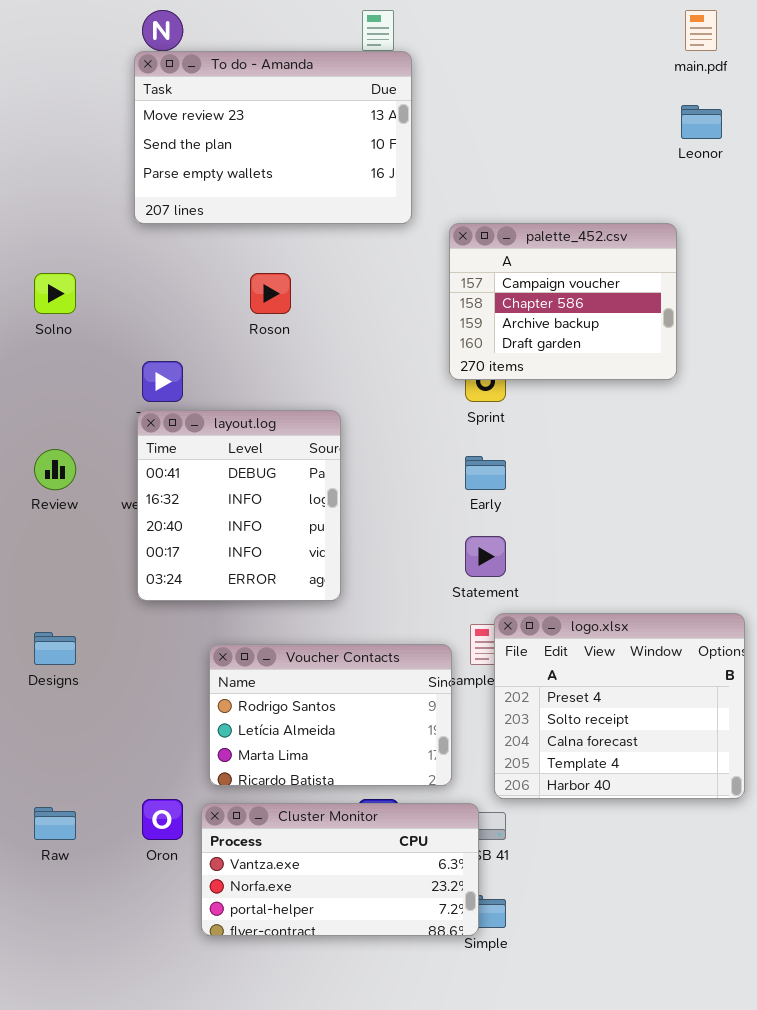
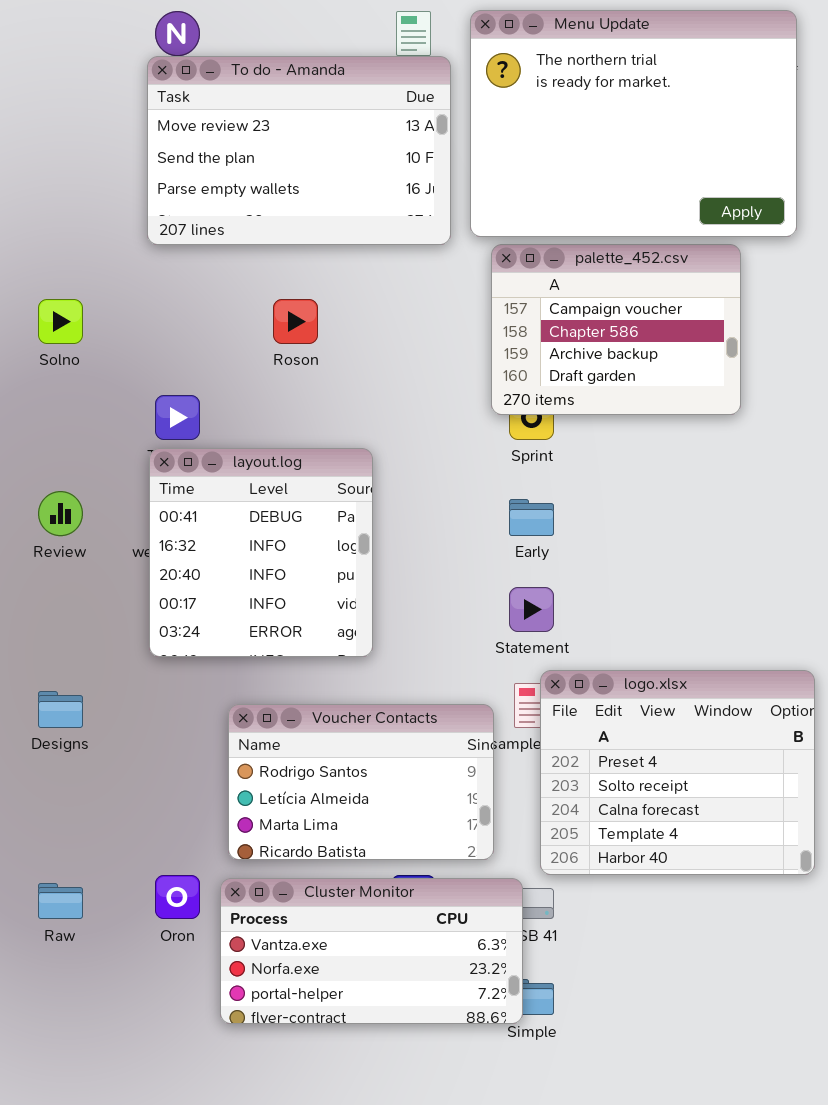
Menu Update: none -> [470,10,797,237], opened

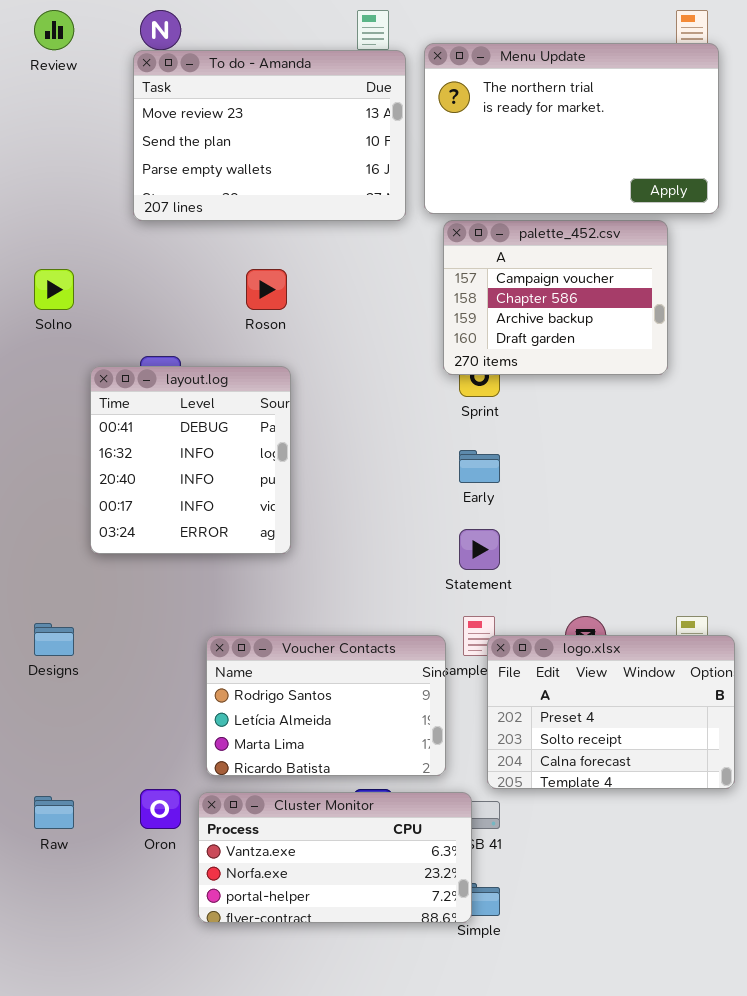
Menu Update: [470,10,797,237] -> [424,43,719,214], resized
layout.log: [149,448,373,657] -> [90,366,291,554], moved
Review: [38,491,83,536] -> [34,10,74,50], moved
logo.xlsx: [540,670,815,875] -> [487,635,735,789], resized

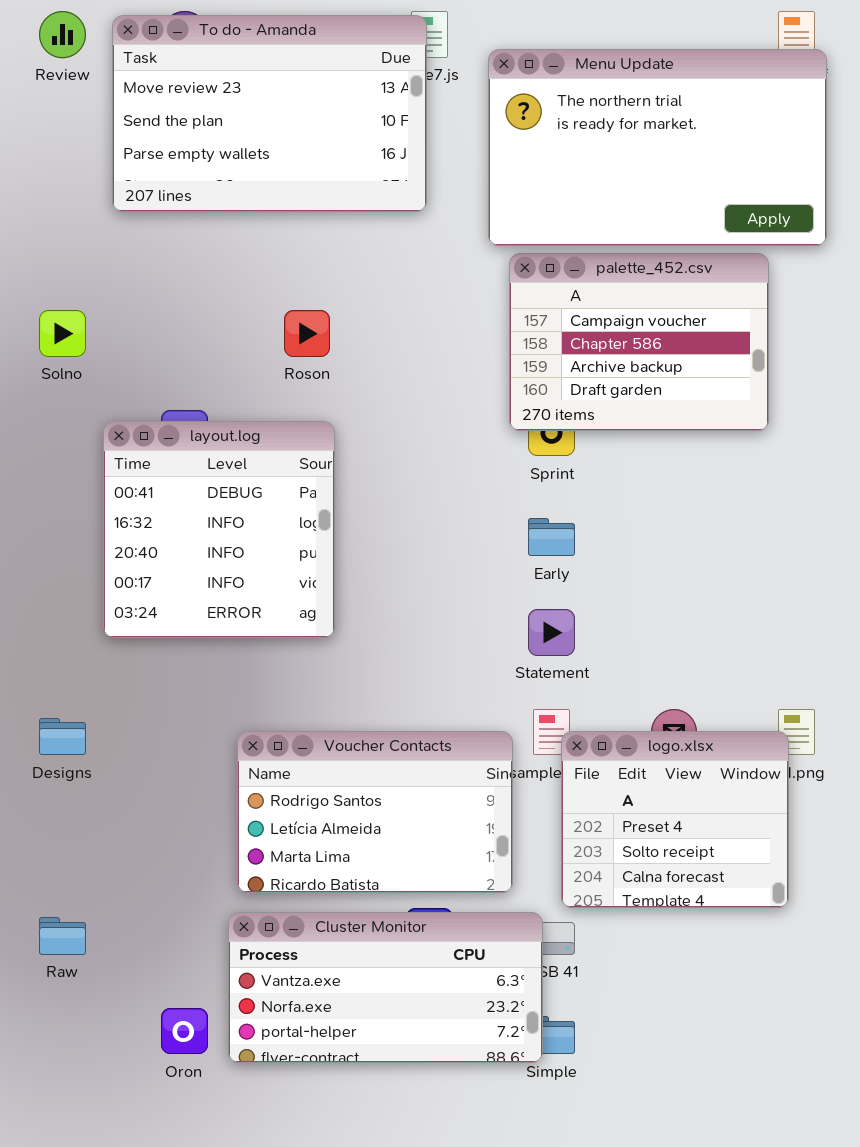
To do - Amanda: [133,50,406,221] -> [112,15,427,212], moved
logo.xlsx: [487,635,735,789] -> [561,731,789,908], resized
Oron: [140,789,181,829] -> [161,1008,208,1054], moved

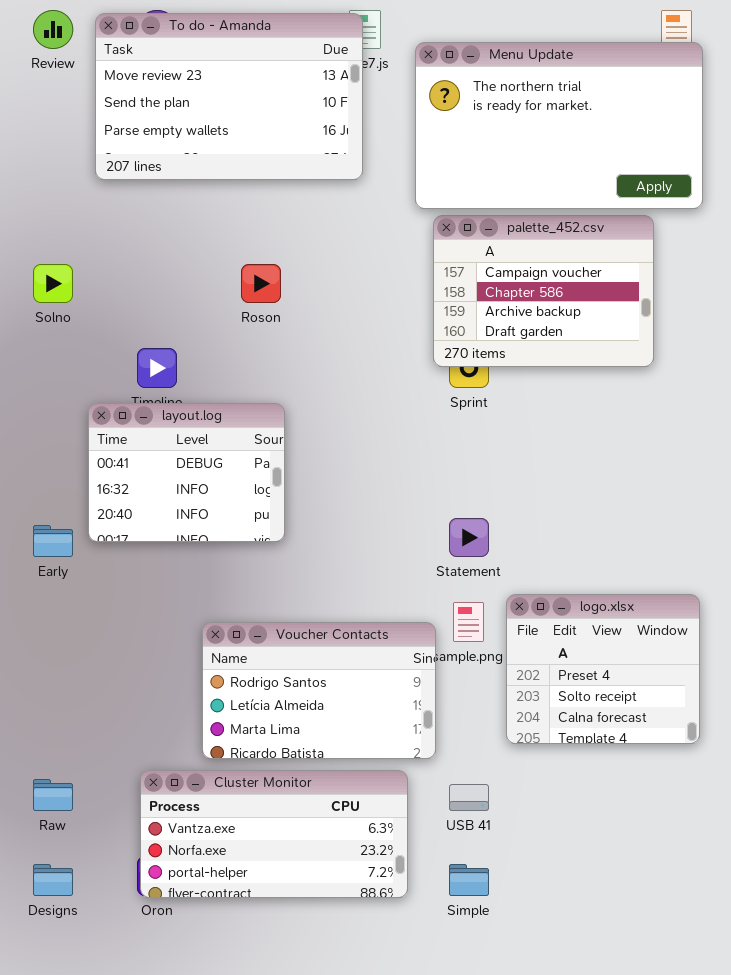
layout.log: [103,421,335,638] -> [88,403,285,542], resized
Early: [528,518,575,556] -> [33,525,73,557], moved
Designs: [39,718,86,755] -> [33,864,73,896], moved
logo.xlsx: [561,731,789,908] -> [506,594,700,744], moved
Cluster Monitor: [228,912,543,1063] -> [140,770,408,898], moved

